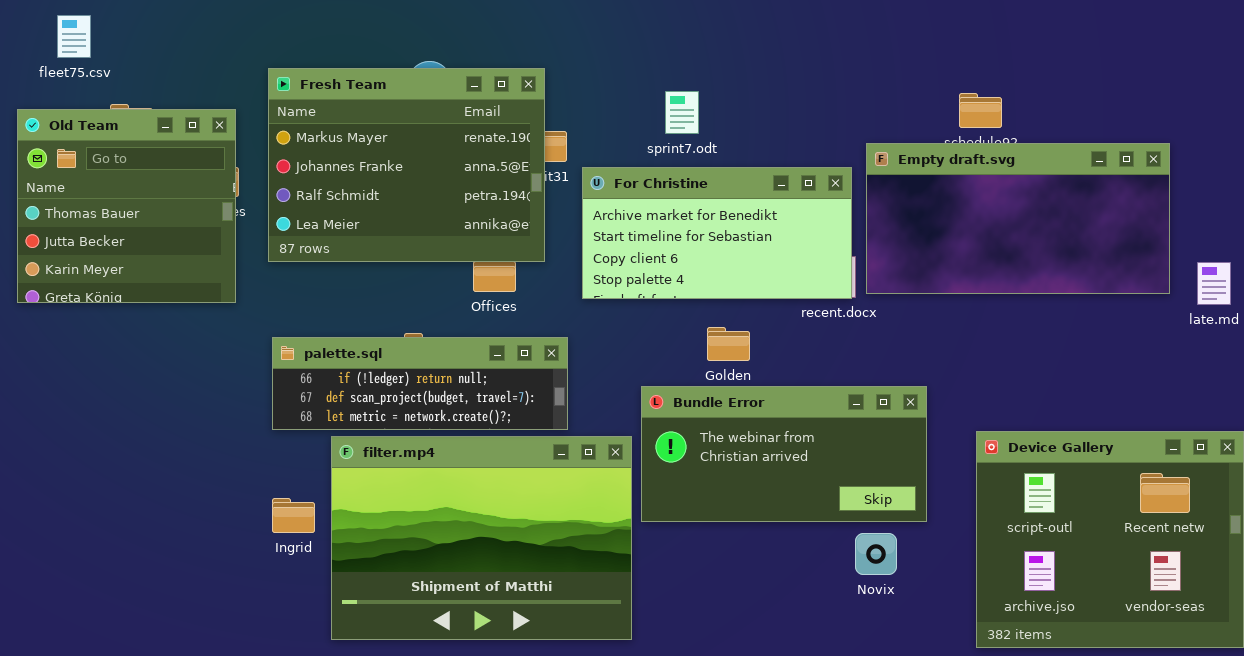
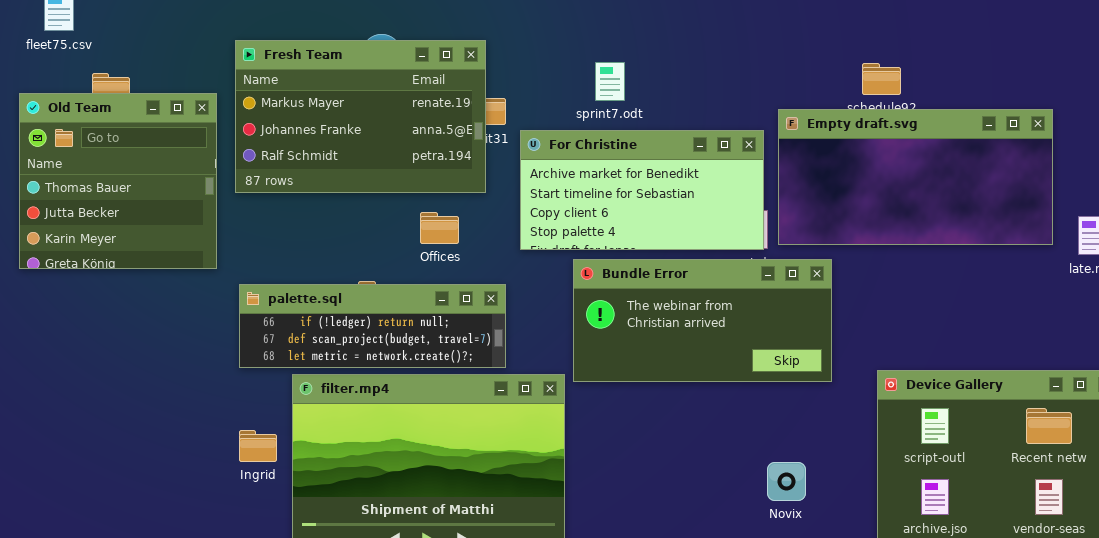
Fresh Team: [268,68,545,262] -> [235,40,486,193], resized
Old Team: [17,109,236,303] -> [19,93,217,269], moved
Bundle Error: [641,386,927,522] -> [573,259,832,382], moved

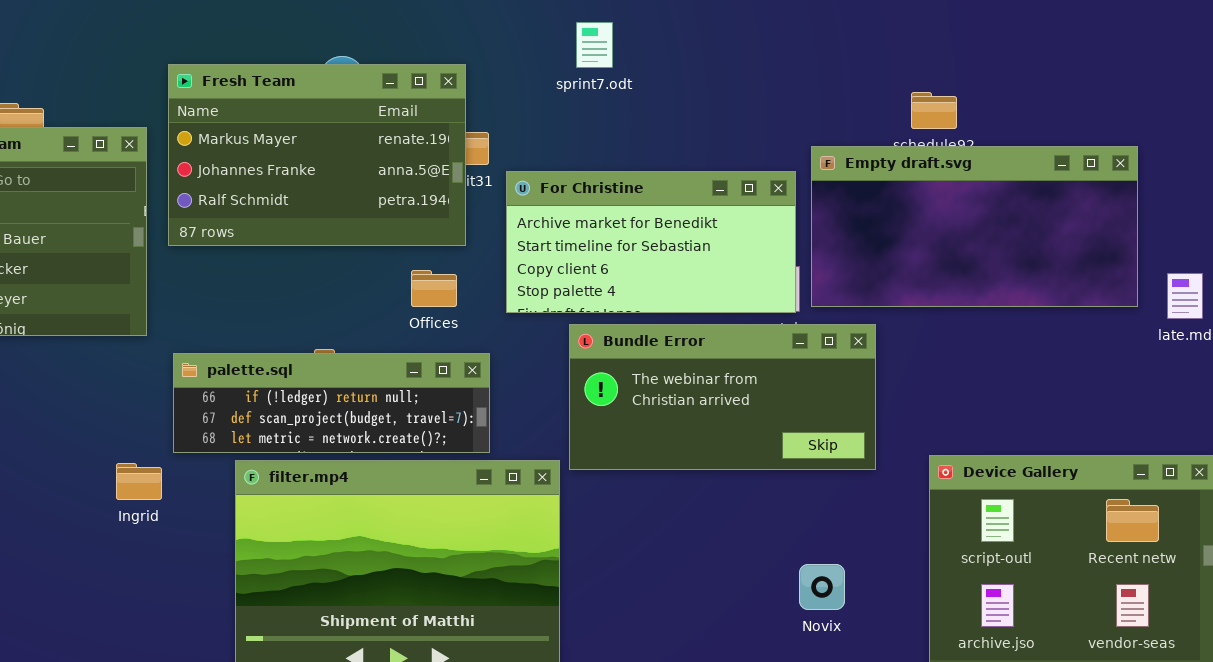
sprint7.odt: [595,62,625,101] -> [576,22,613,68], moved
Offices: [420,212,459,244] -> [411,270,457,307], moved
Ingrid: [239,430,277,462] -> [116,463,162,500], moved

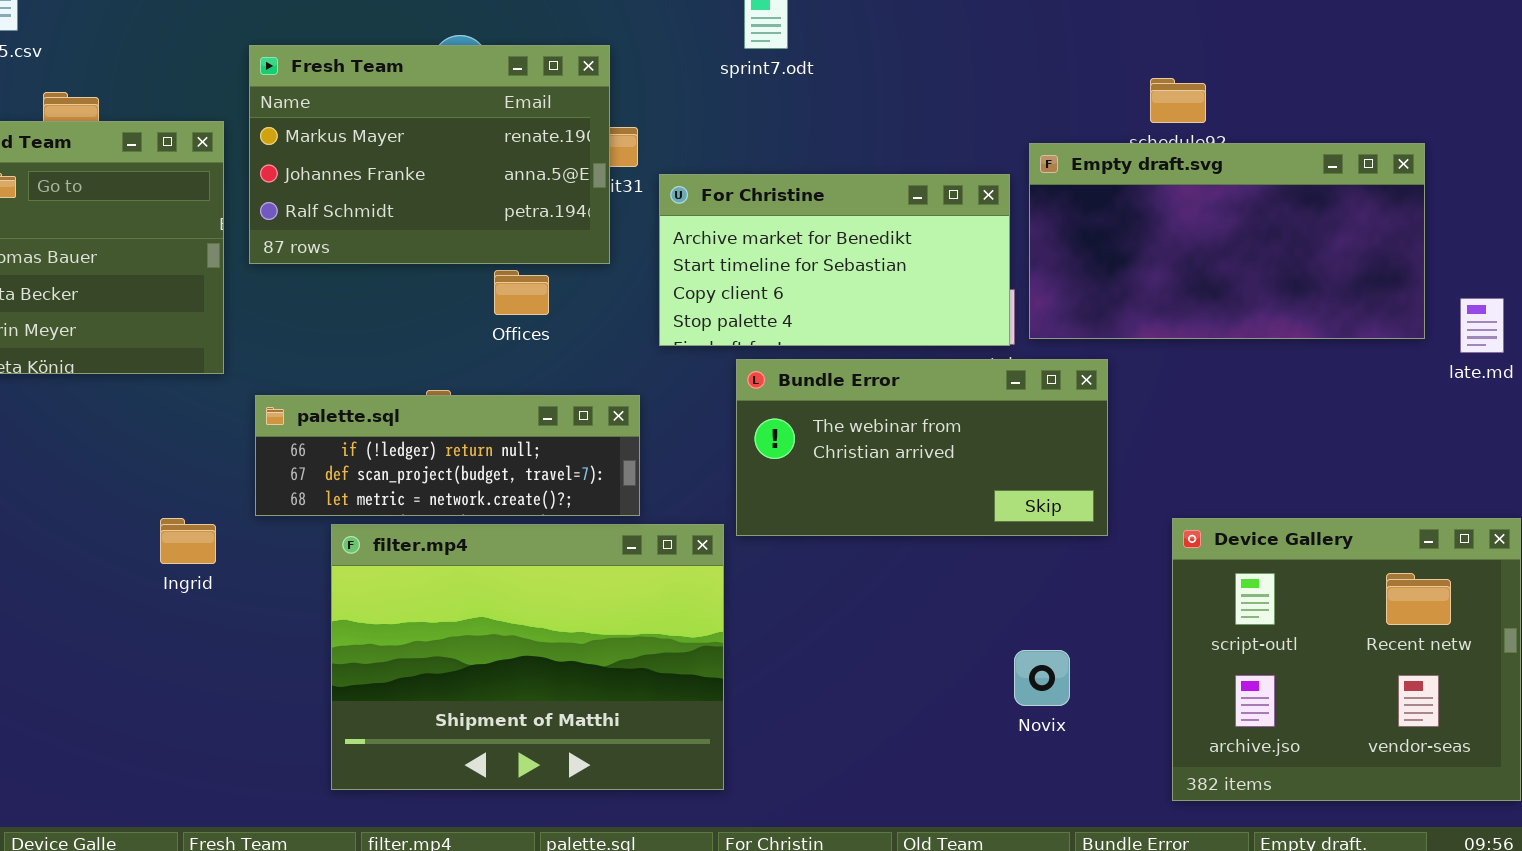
Offices: [411,270,457,307] -> [494,270,549,315], moved
Ingrid: [116,463,162,500] -> [160,518,216,564], moved

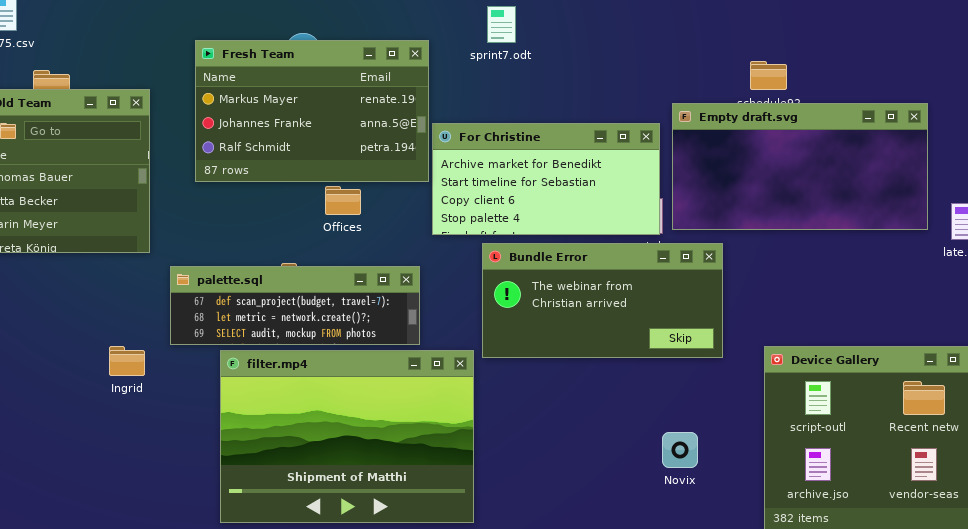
Fresh Team: [249,45,610,264] -> [195,40,429,182], moved
palette.sql: [255,395,640,516] -> [170,266,420,345], scrolled down 1 row

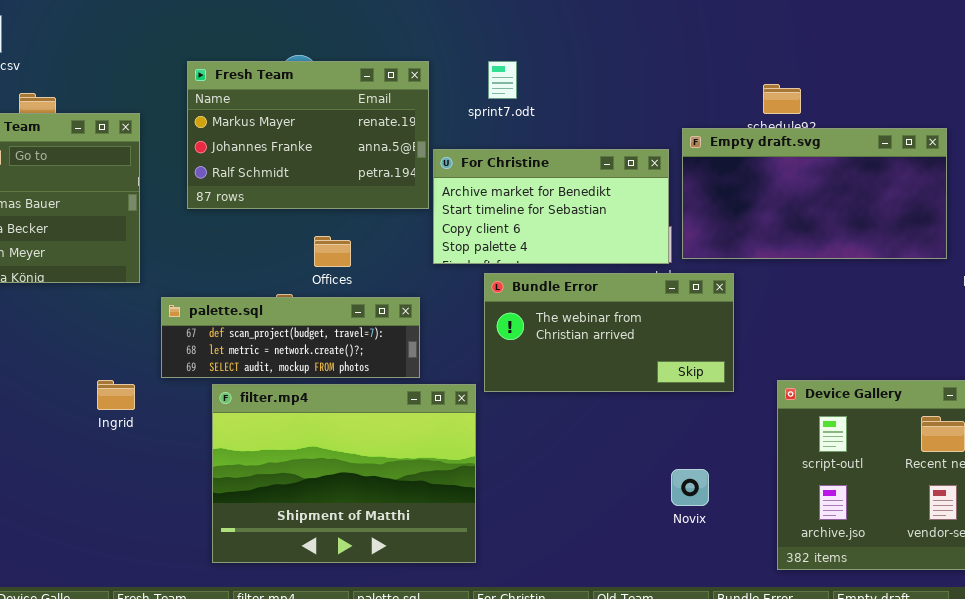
sprint7.odt: [487,6,516,43] -> [488,61,517,99], moved
Offices: [325,186,361,215] -> [314,236,351,267], moved

